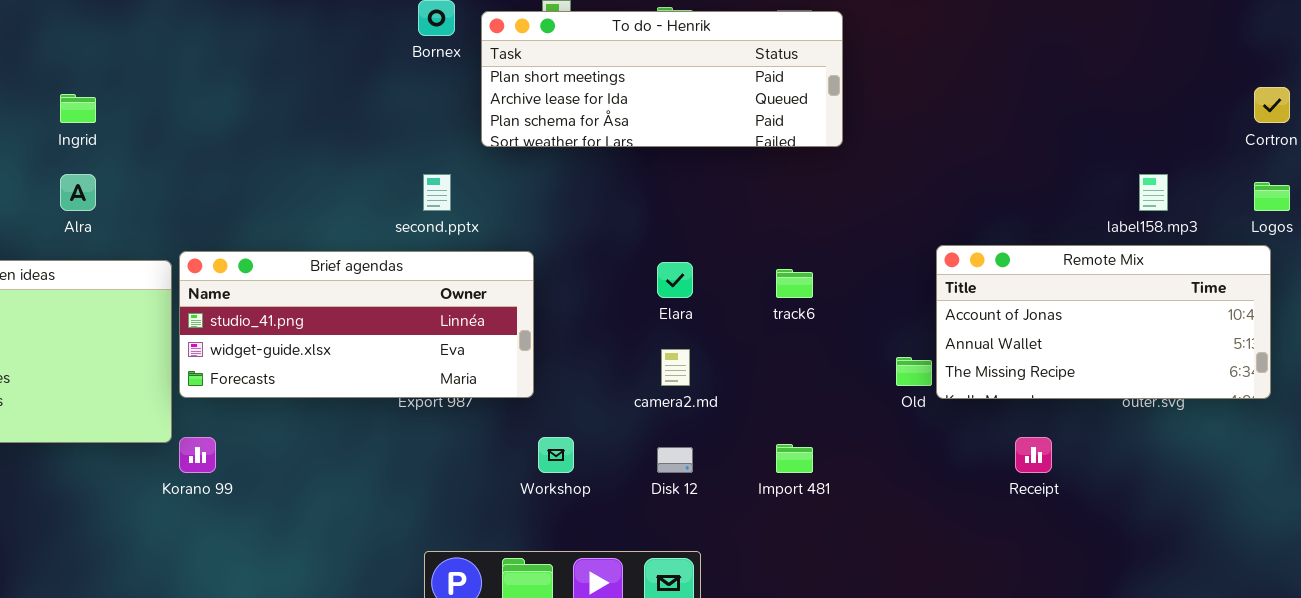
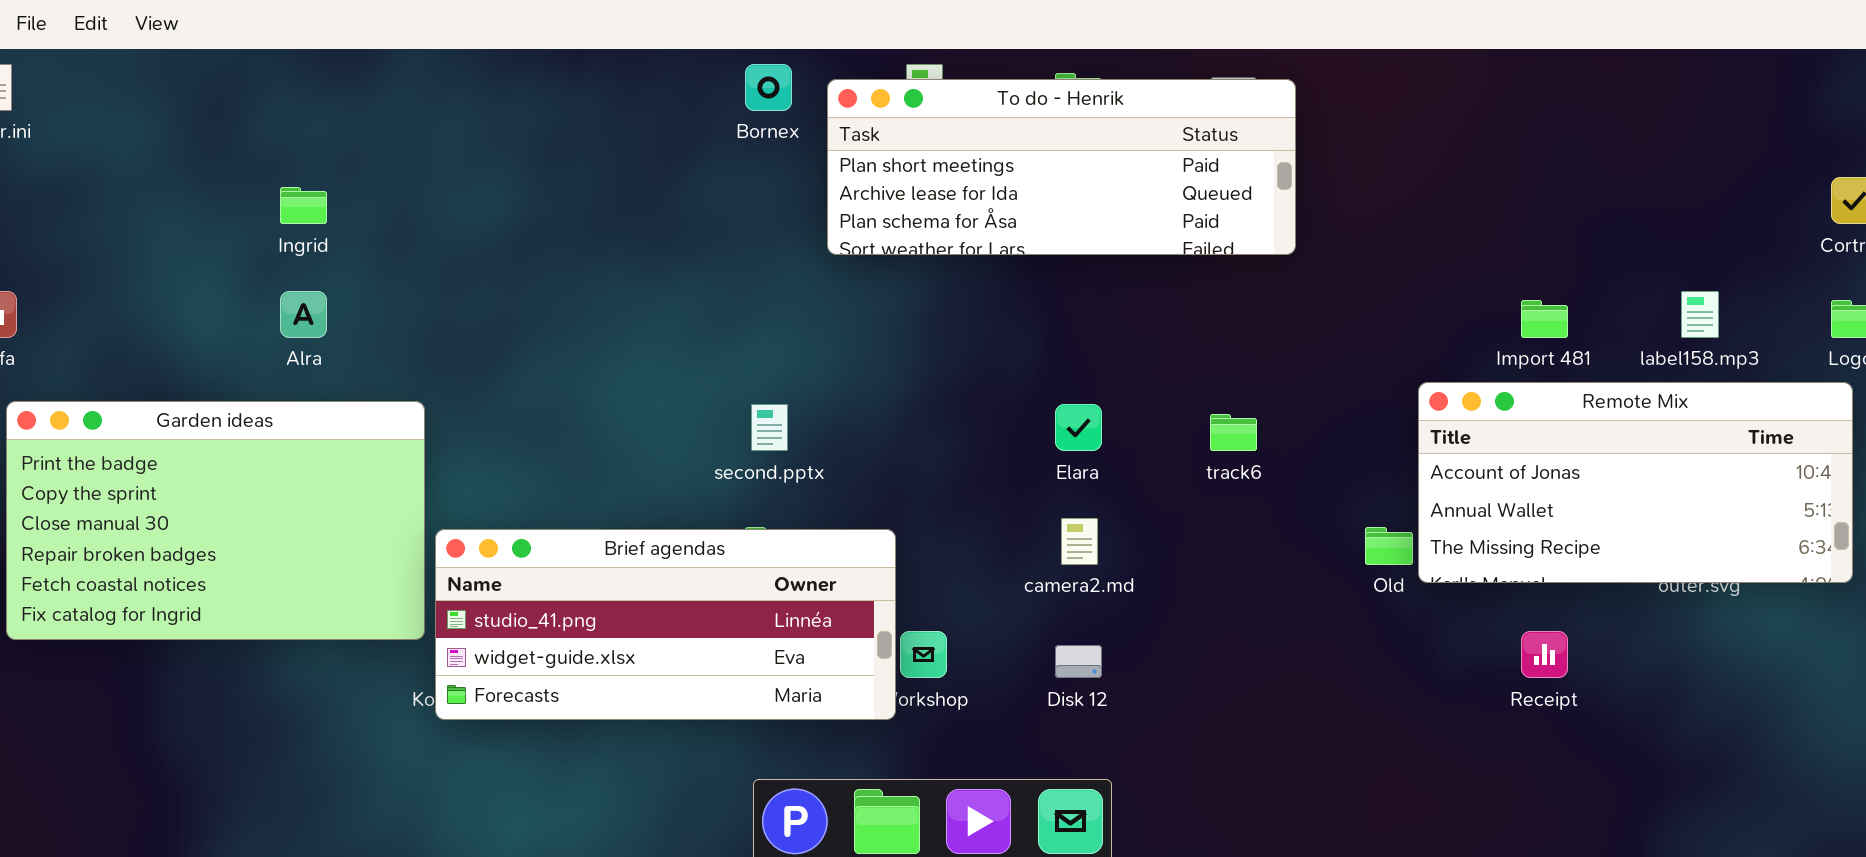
second.pptx: [423,174,451,211] -> [751,404,788,451], moved
Brief agendas: [179,251,534,398] -> [435,529,896,720], moved
Import 481: [776,444,813,473] -> [1521,300,1568,338], moved

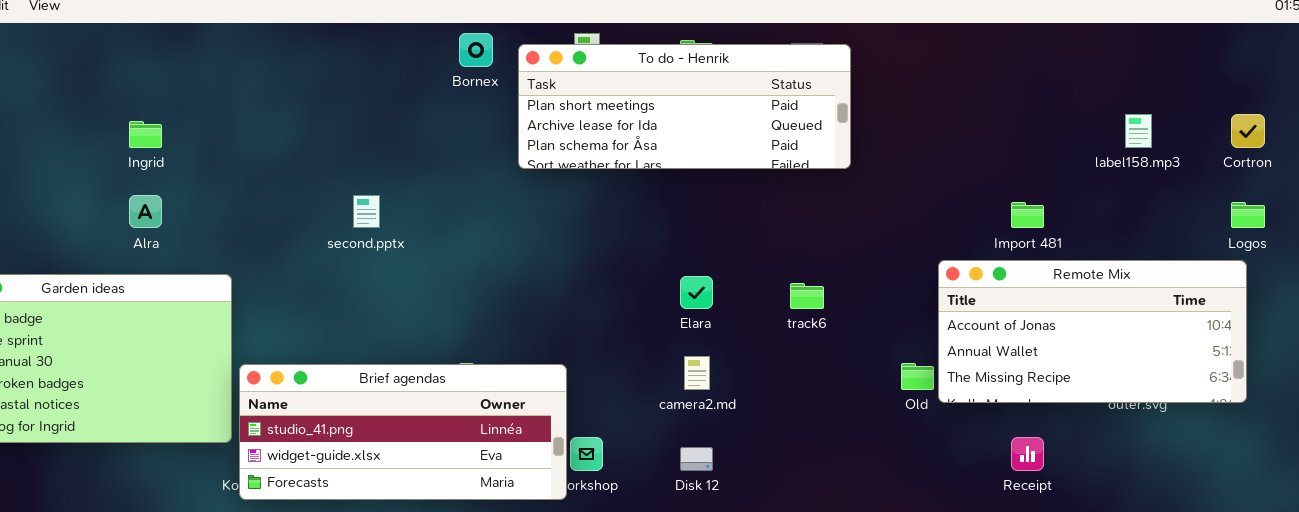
label158.mp3: [1681,291,1719,338] -> [1125,114,1152,148], moved
second.pptx: [751,404,788,451] -> [353,195,380,228], moved

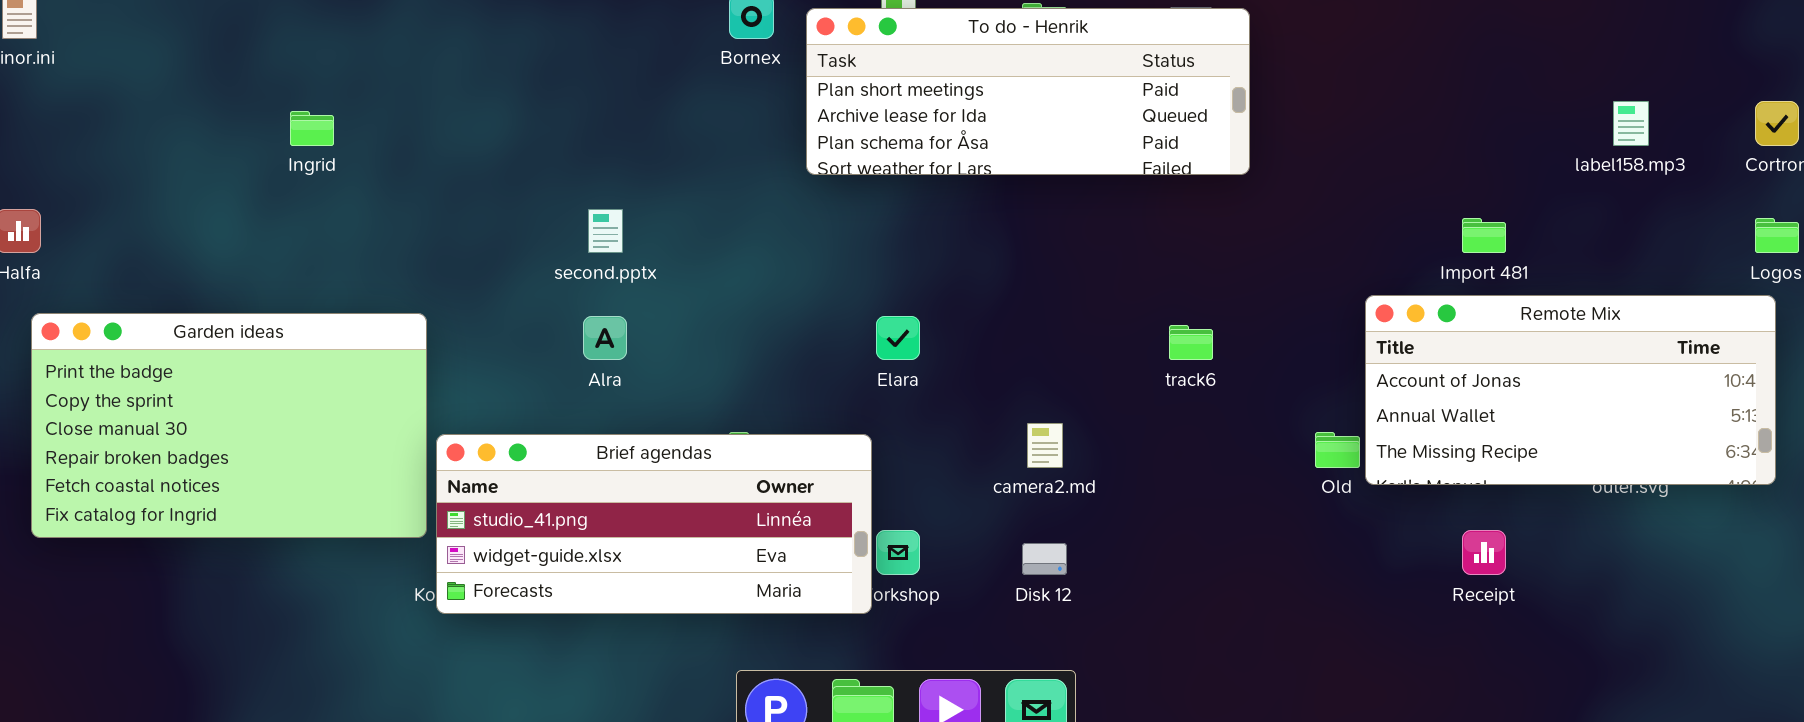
Alra: [129,195,162,228] -> [583,316,627,360], moved
Elara: [680,276,713,309] -> [876,316,920,360], moved

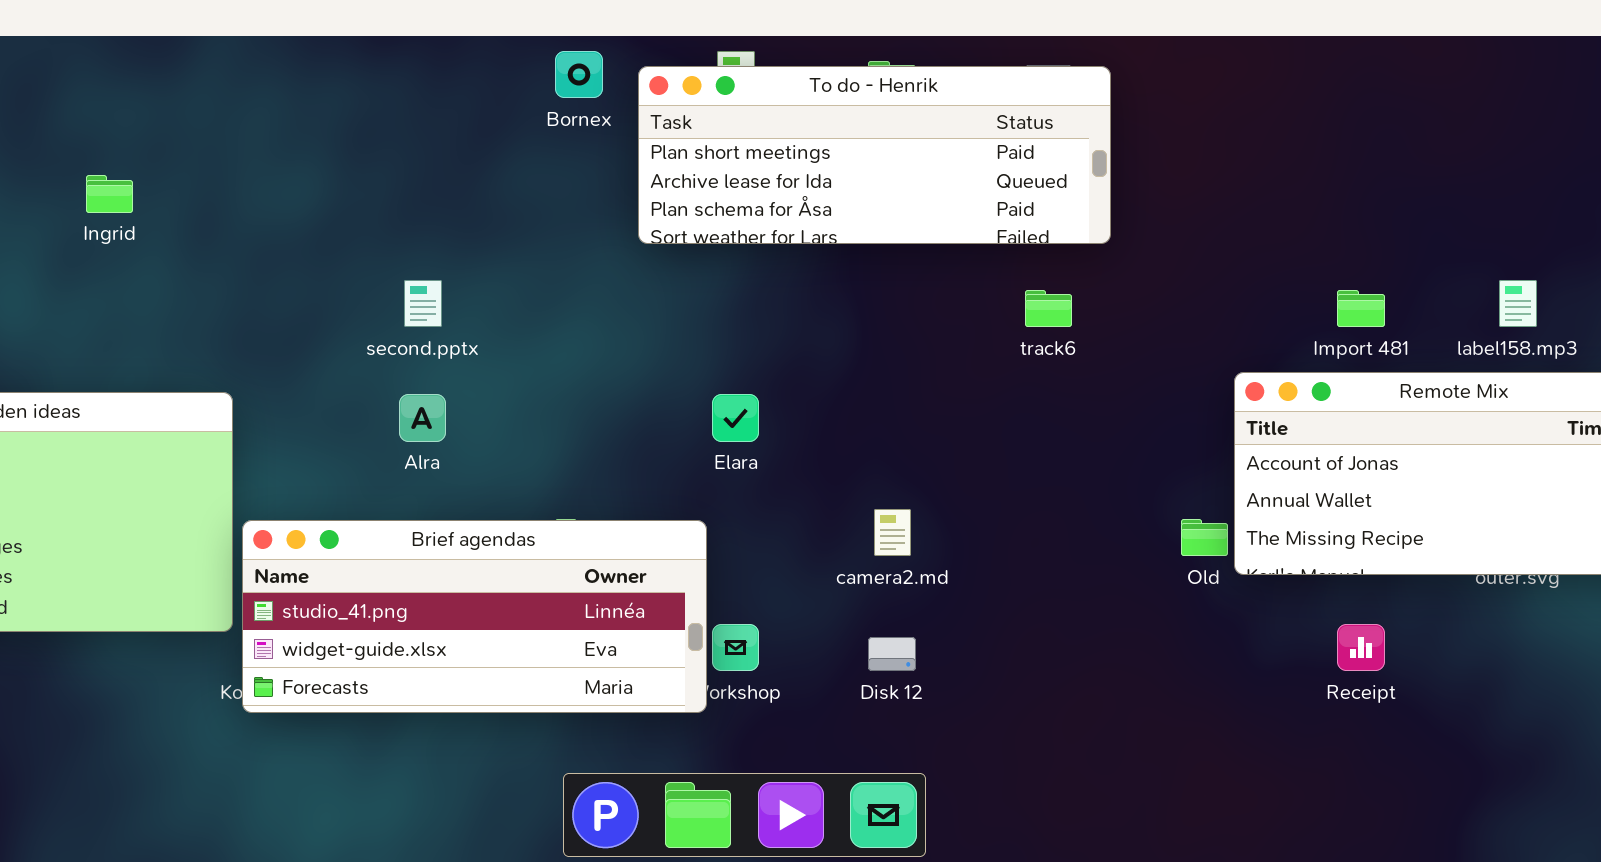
label158.mp3: [1613,101,1649,146] -> [1499,280,1537,327], moved
track6: [1169,325,1213,360] -> [1025,290,1072,327], moved

